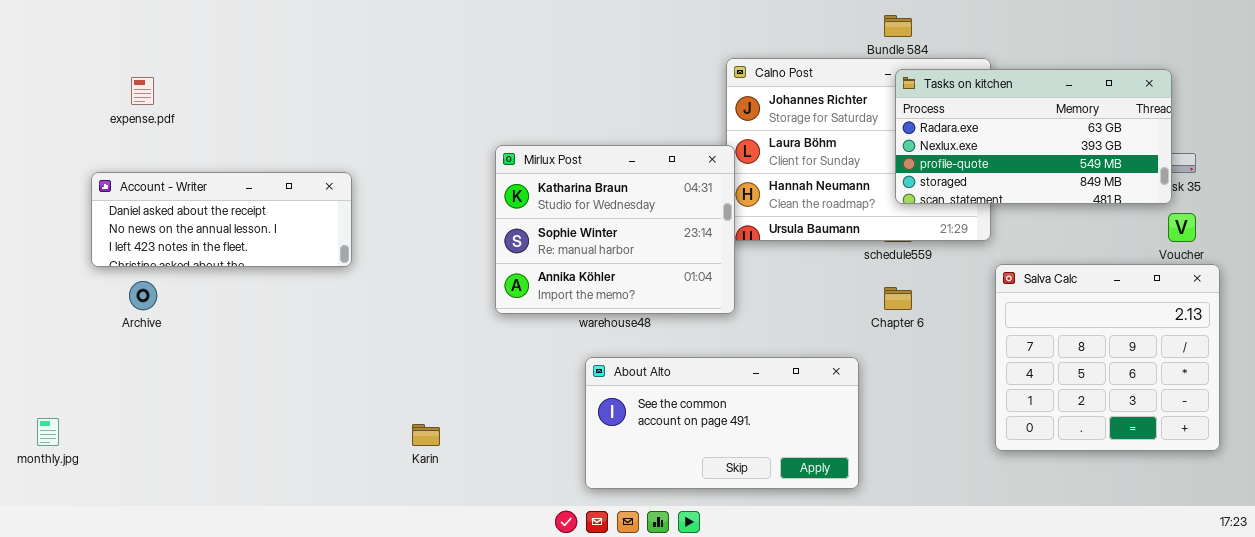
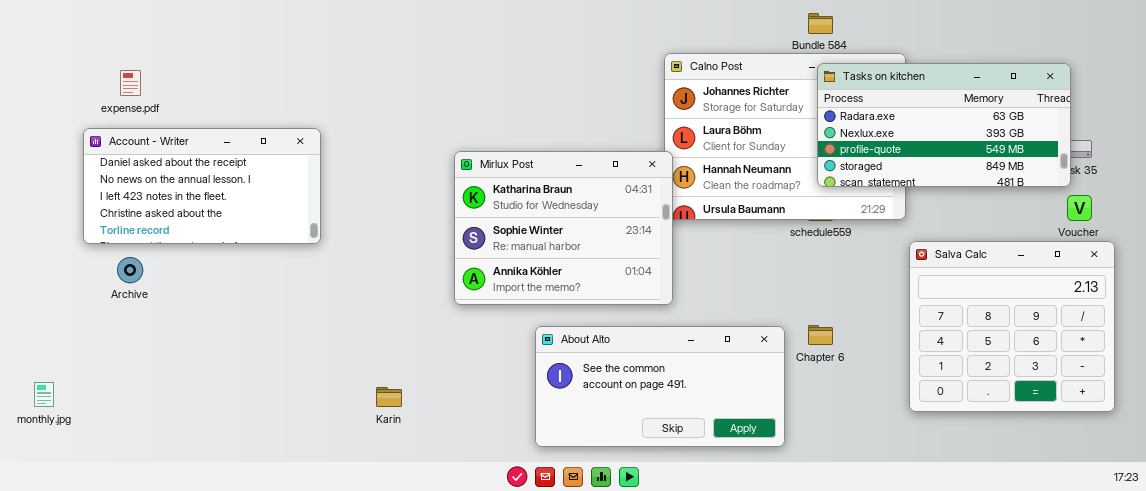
Mirlux Post: [495,145,735,314] -> [454,151,673,305], moved
Account - Writer: [91,172,352,267] -> [83,128,321,244], resized
Chapter 6: [884,287,912,310] -> [808,325,833,345], moved

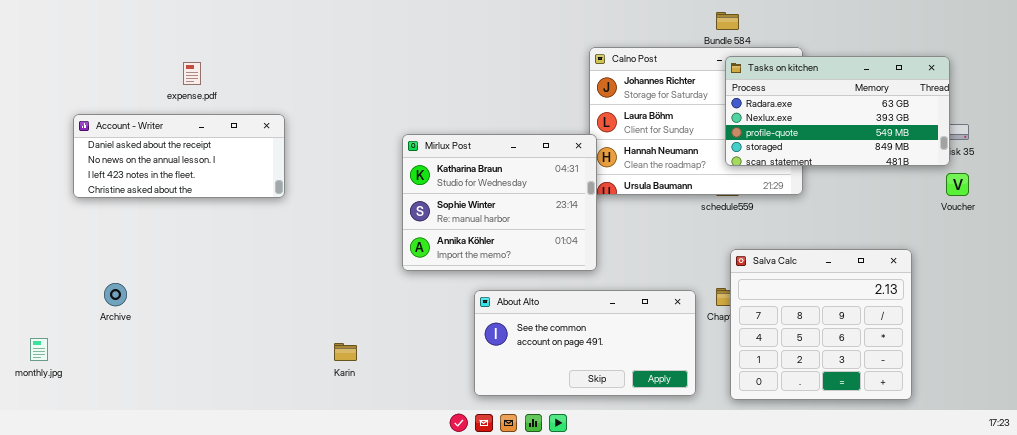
expense.pdf: [120,70,141,96] -> [183,62,201,85], moved
Account - Writer: [83,128,321,244] -> [73,114,285,198], resized
Salva Calc: [909,241,1115,412] -> [730,249,912,400], moved
Archive: [117,257,143,283] -> [104,283,127,306], moved

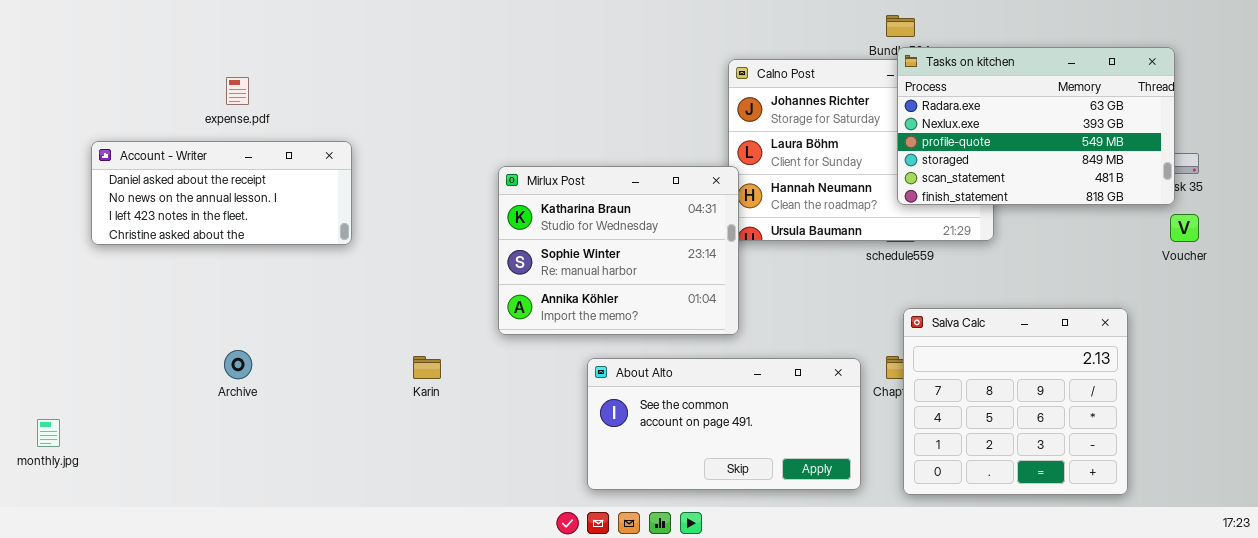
Tasks on kitchen: [725,56,950,166] -> [897,47,1175,205], resized
Archive: [104,283,127,306] -> [224,350,252,379], moved
Karin: [334,343,357,361] -> [413,356,441,379], moved

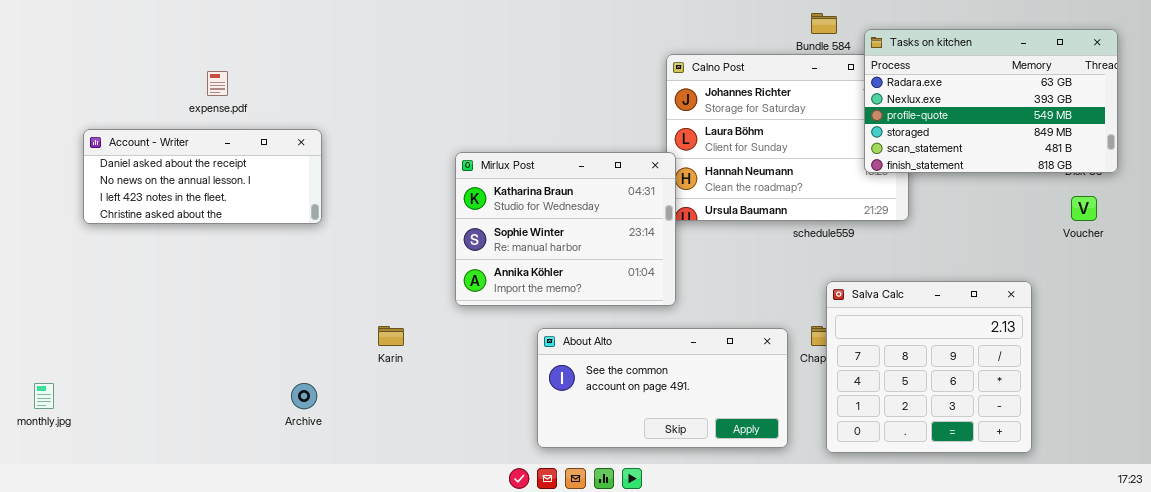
Tasks on kitchen: [897,47,1175,205] -> [864,29,1118,173], moved
Archive: [224,350,252,379] -> [291,383,317,409], moved

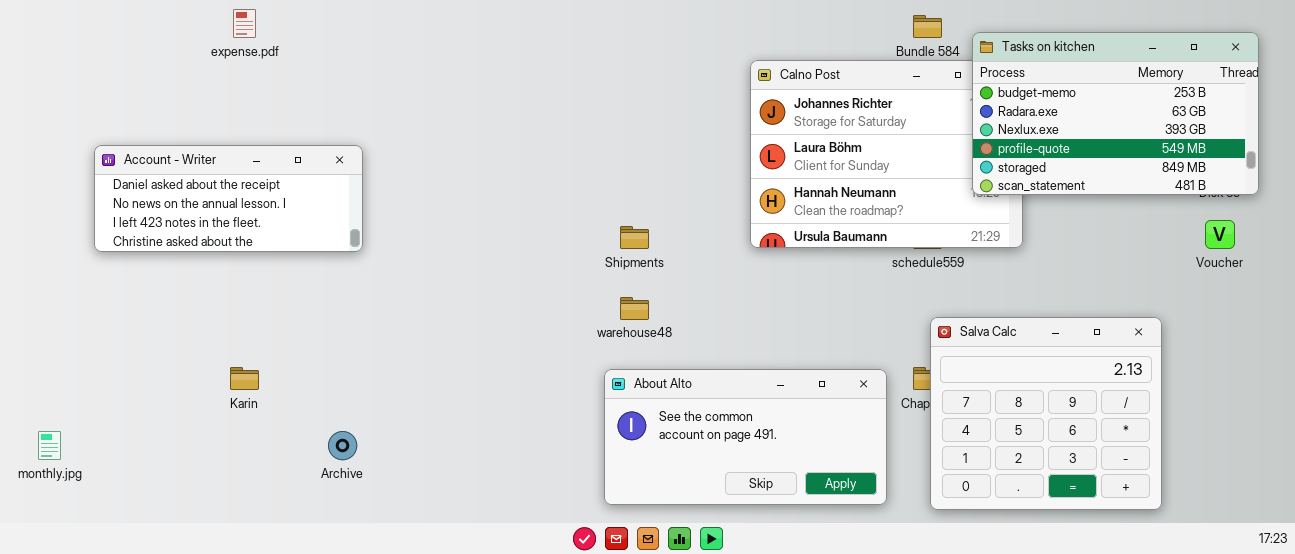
Tasks on kitchen: [864,29,1118,173] -> [972,32,1259,195], scrolled up 1 row
expense.pdf: [207,71,228,96] -> [233,9,256,38], moved
Mirlux Post: [455,152,676,306] -> none, closed
Karin: [378,326,404,346] -> [230,367,259,390], moved

